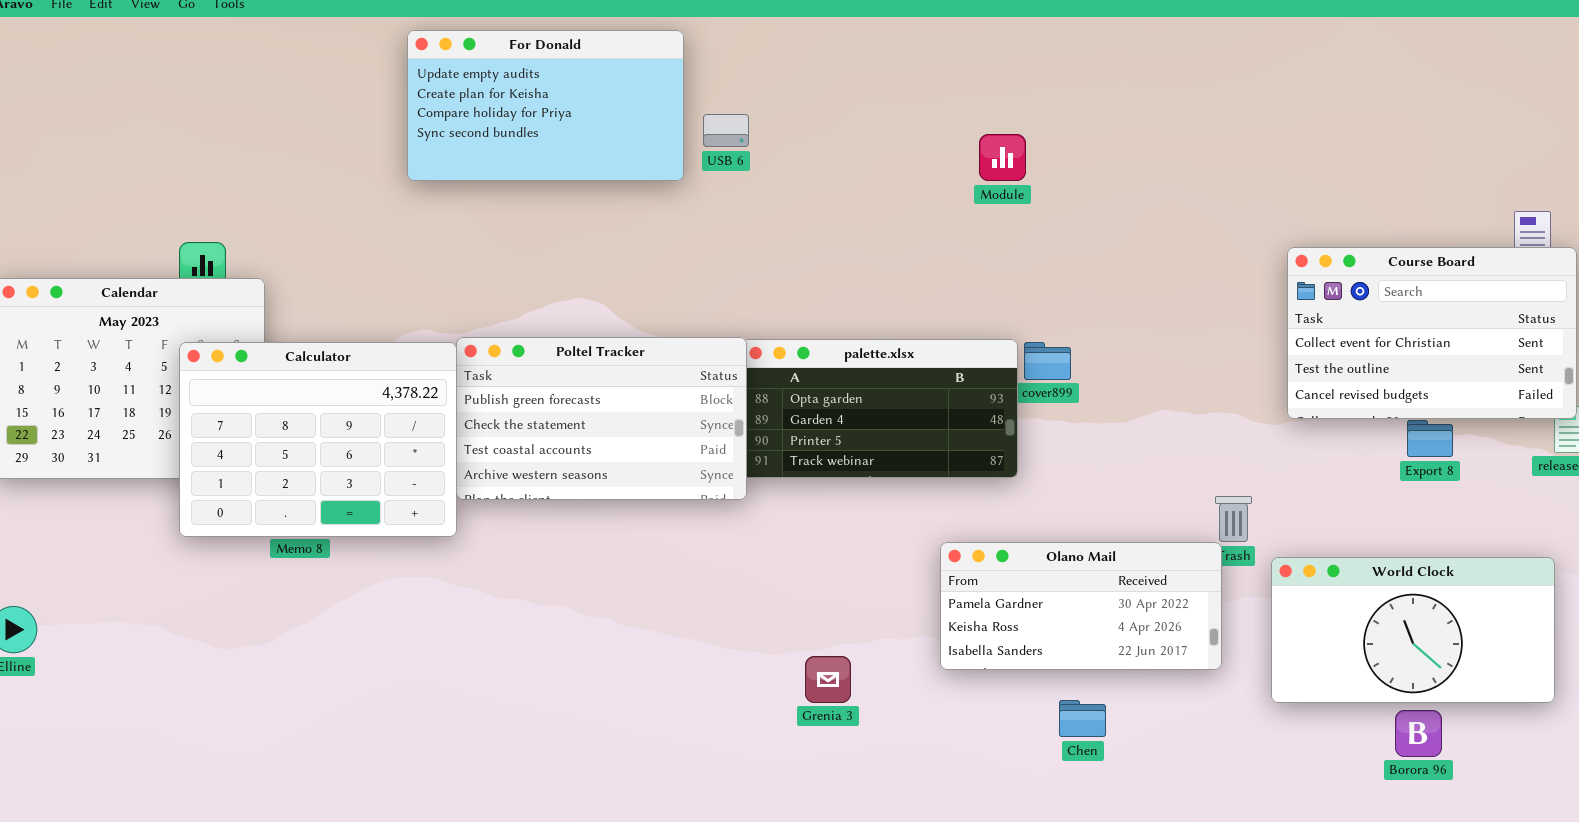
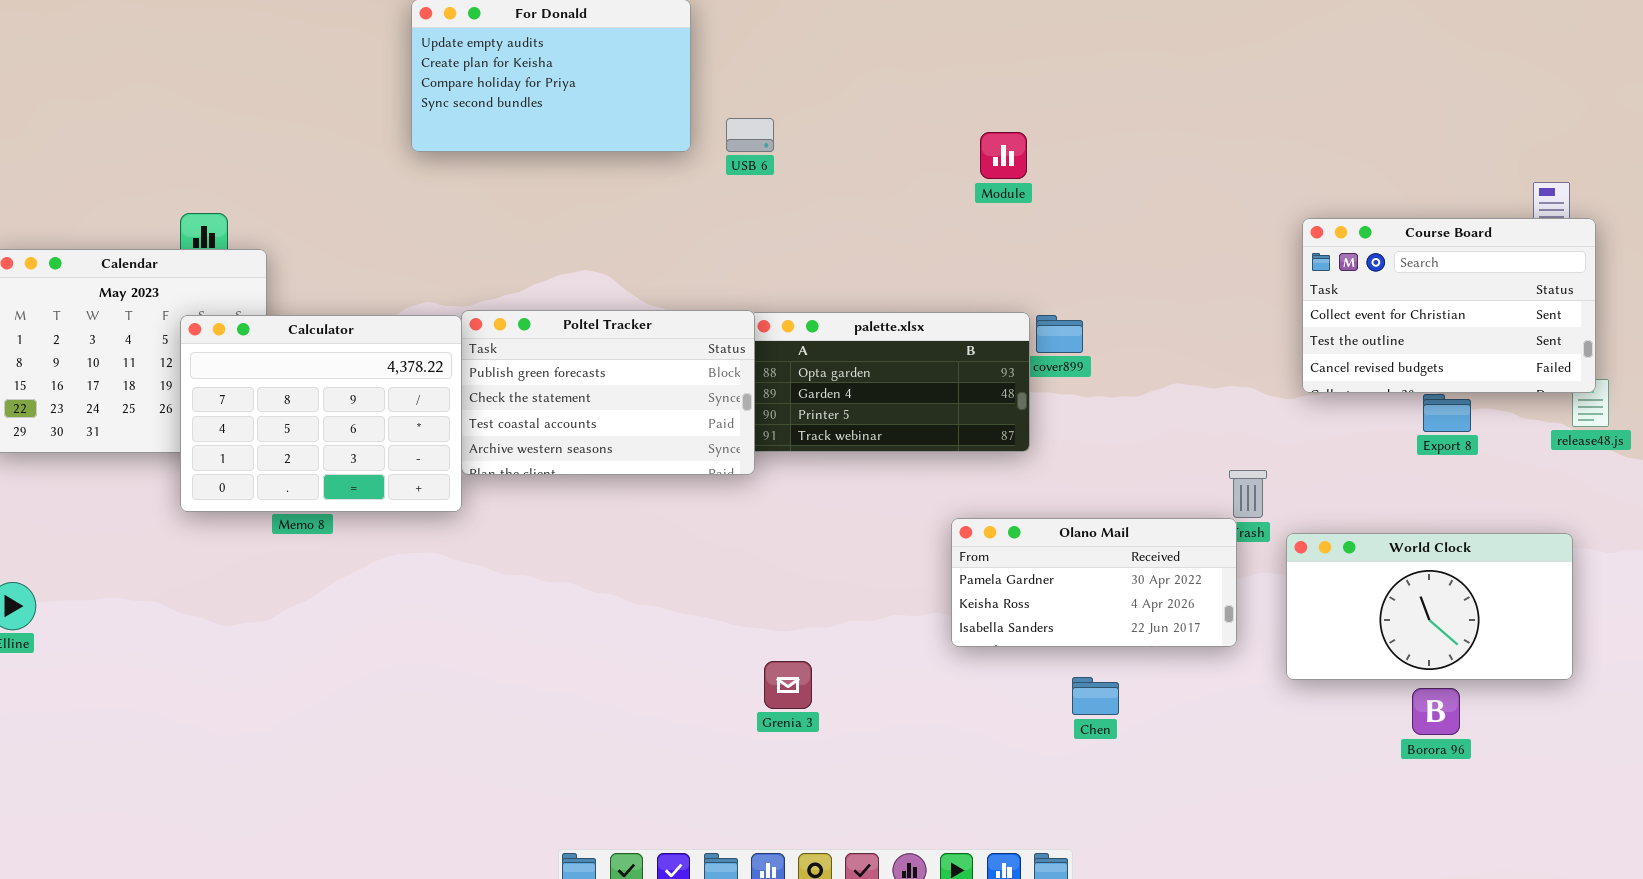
USB 6: [703,114,749,147] -> [726,118,774,152], moved
Module: [979,134,1026,181] -> [980,132,1027,179], moved
Grenia 3: [805,656,851,703] -> [764,661,812,709], moved

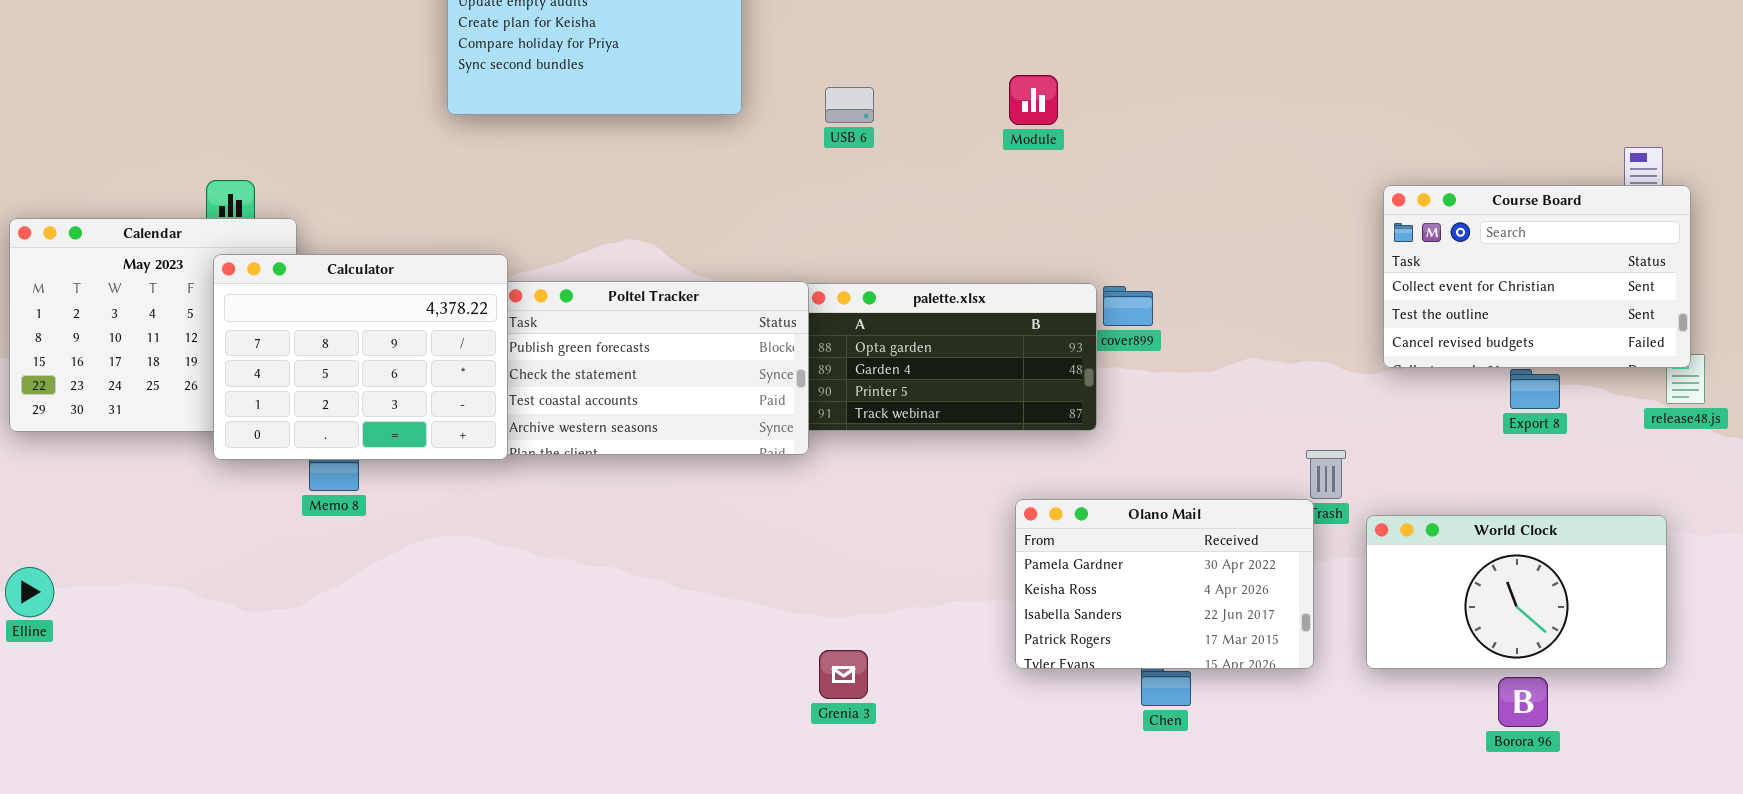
USB 6: [726,118,774,152] -> [825,87,874,123], moved
Module: [980,132,1027,179] -> [1009,75,1058,125], moved
Calculator: [180,315,462,512] -> [213,254,508,460], moved
Olano Mail: [951,518,1237,647] -> [1015,499,1314,669], resized

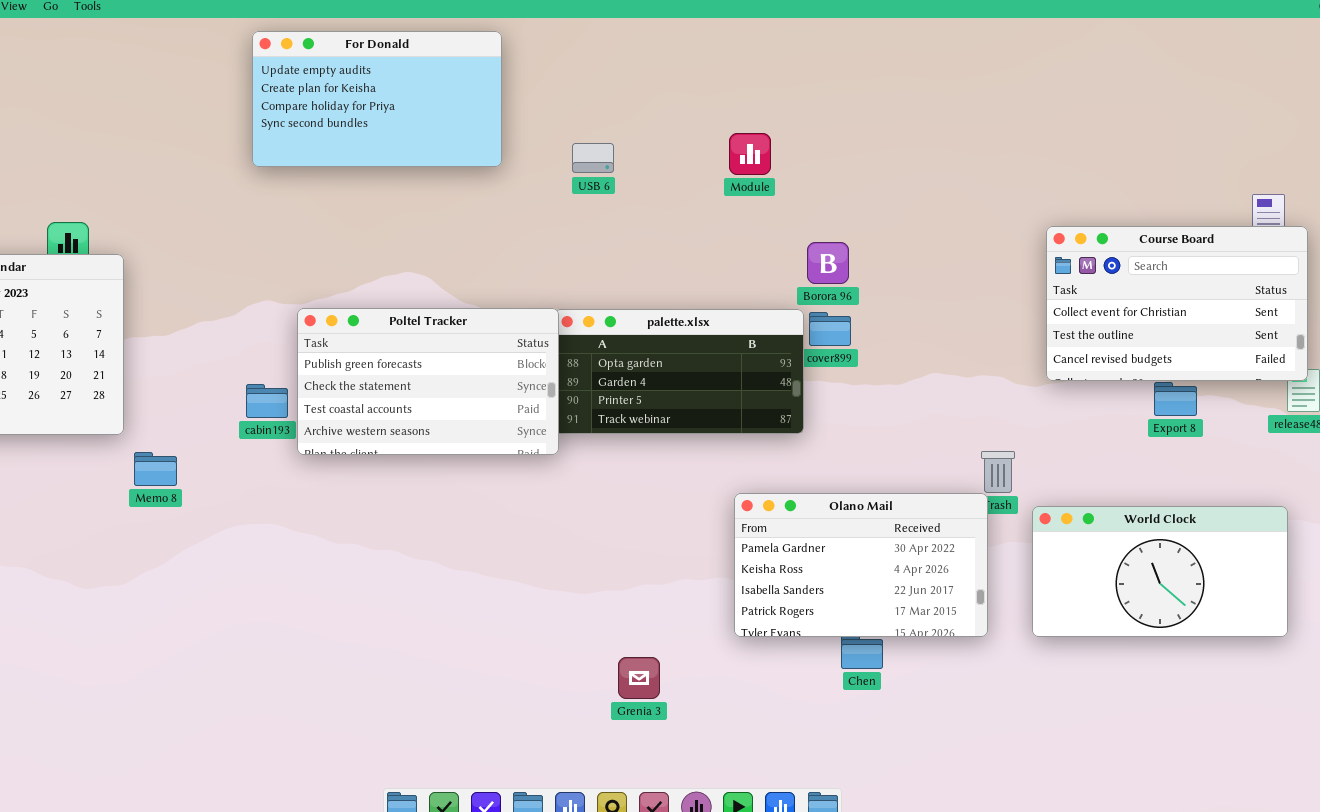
Calculator: [213,254,508,460] -> none, closed
Grenia 3: [819,650,868,699] -> [618,657,660,699], moved
Borora 96: [1498,677,1548,727] -> [807,242,849,284], moved

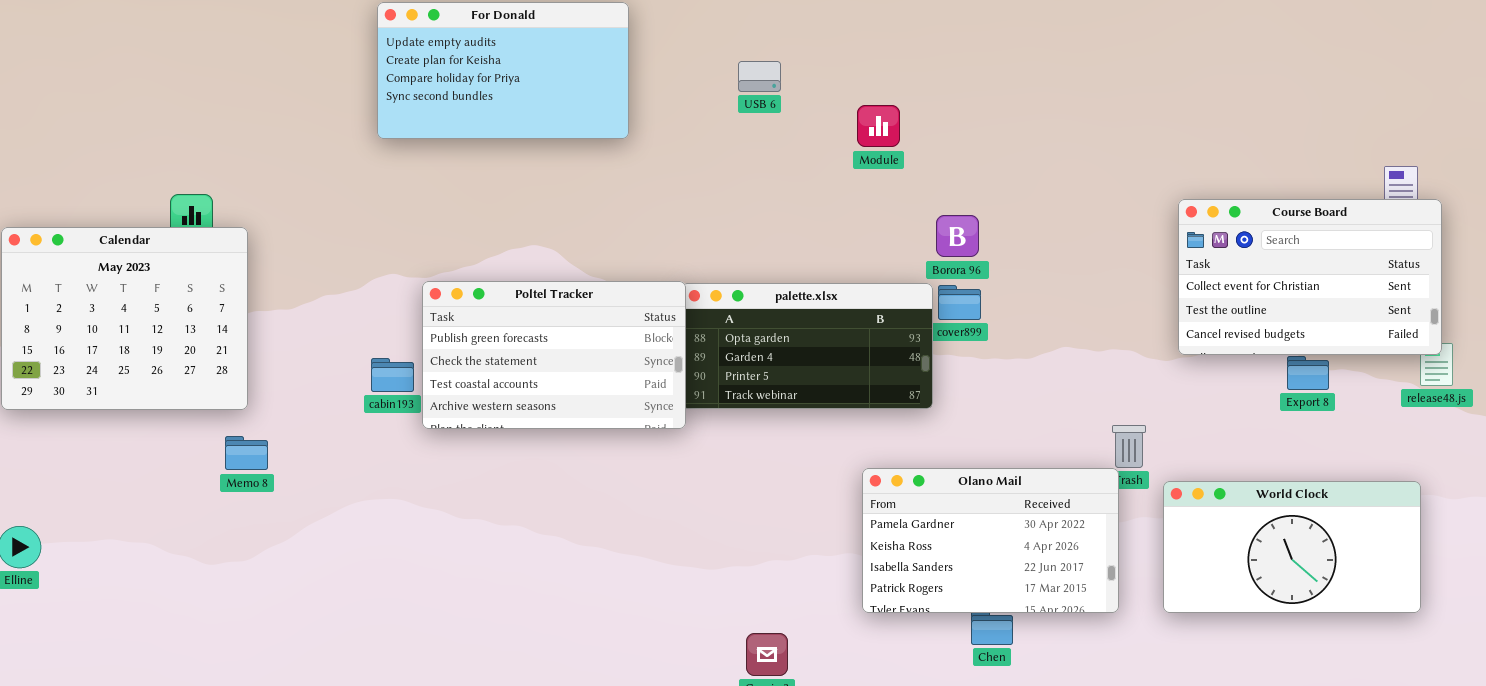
USB 6: [572,143,614,173] -> [738,61,781,92], moved
Memo 8: [134,452,177,486] -> [225,436,268,470], moved

